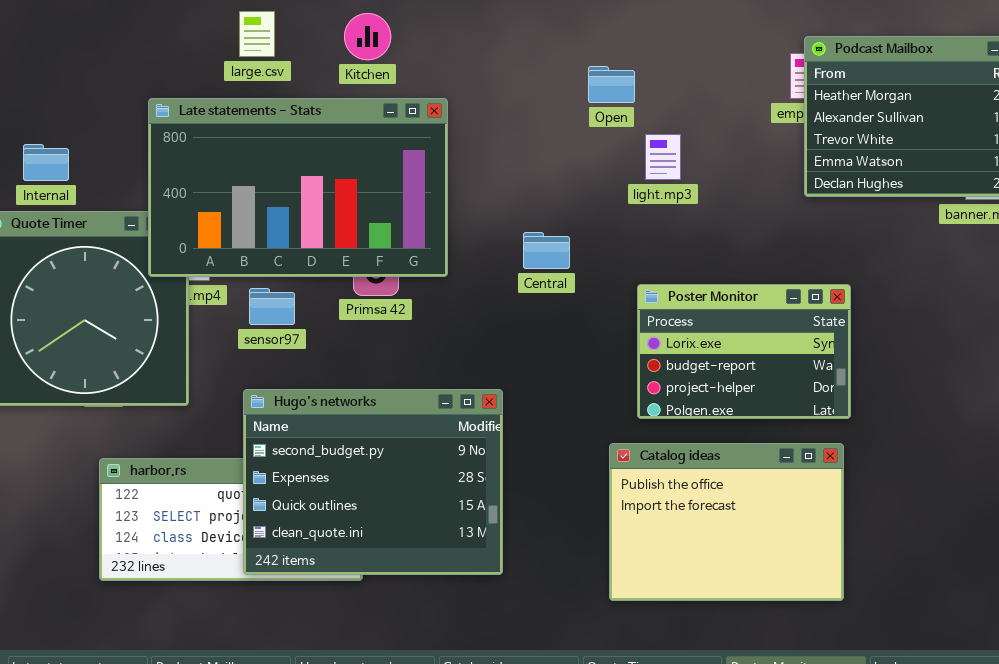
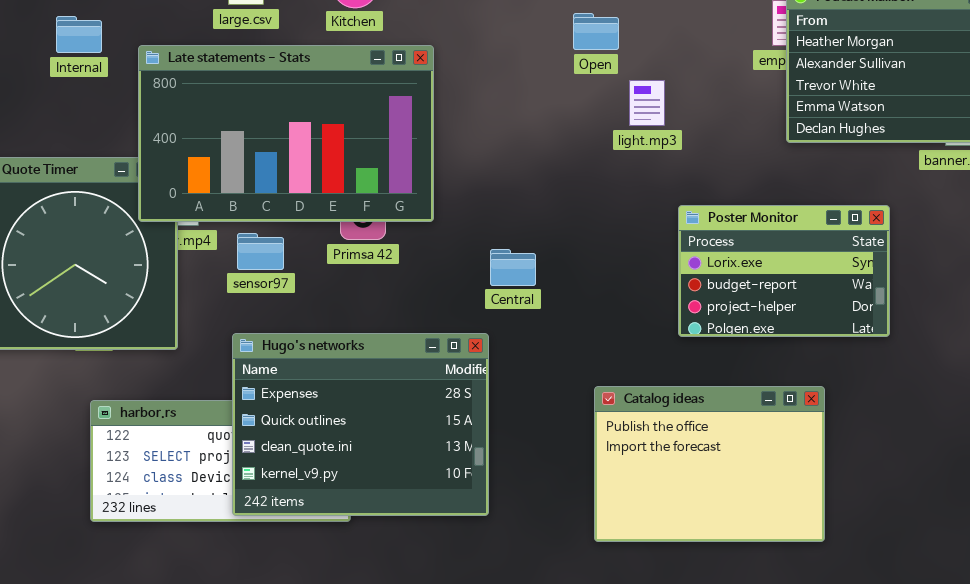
Internal: [23,144,69,181] -> [56,16,102,53], moved
Central: [523,232,570,269] -> [490,249,536,286], moved
Poster Monitor: [637,284,851,419] -> [678,205,890,337], moved
Hugo's networks: [243,389,503,575] -> [232,333,489,516], scrolled down 1 row

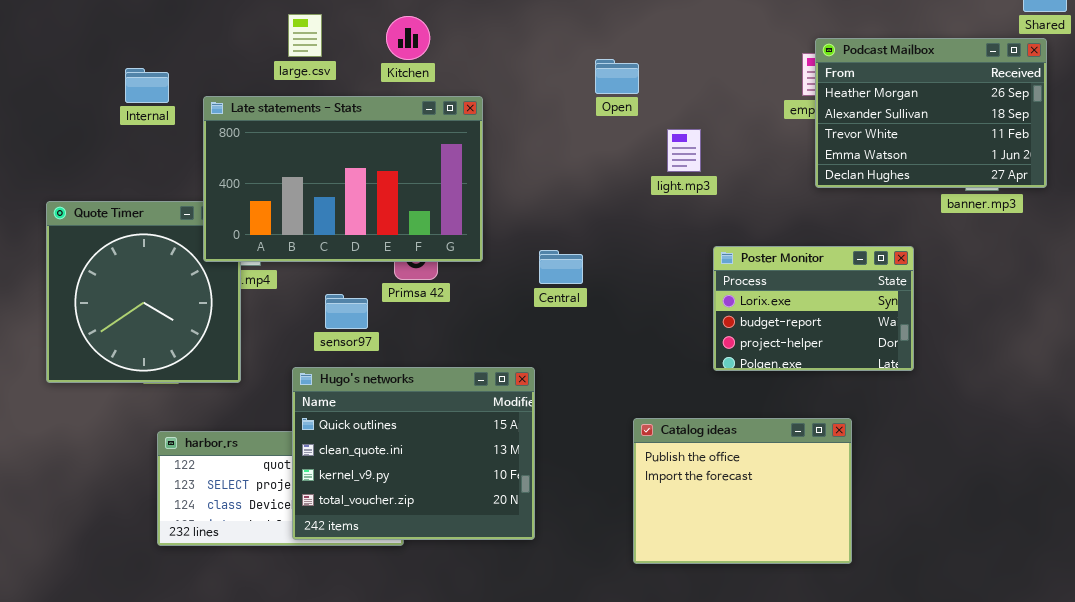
Open: [573,13,619,50] -> [595,59,639,94], moved
sensor97: [237,233,284,270] -> [325,294,368,329], moved
Central: [490,249,536,286] -> [539,250,583,284], moved
Hugo's networks: [232,333,489,516] -> [292,367,535,540], scrolled down 1 row

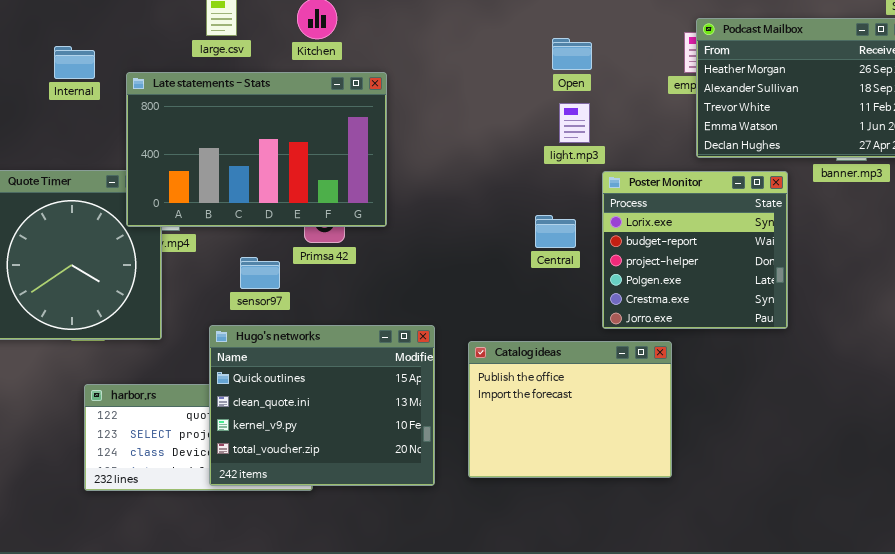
Open: [595,59,639,94] -> [552,38,592,70], moved
Poster Monitor: [713,246,914,371] -> [602,171,788,329], resized
Central: [539,250,583,284] -> [535,215,576,248], moved
Catalog ideas: [633,418,852,564] -> [468,341,672,478], moved

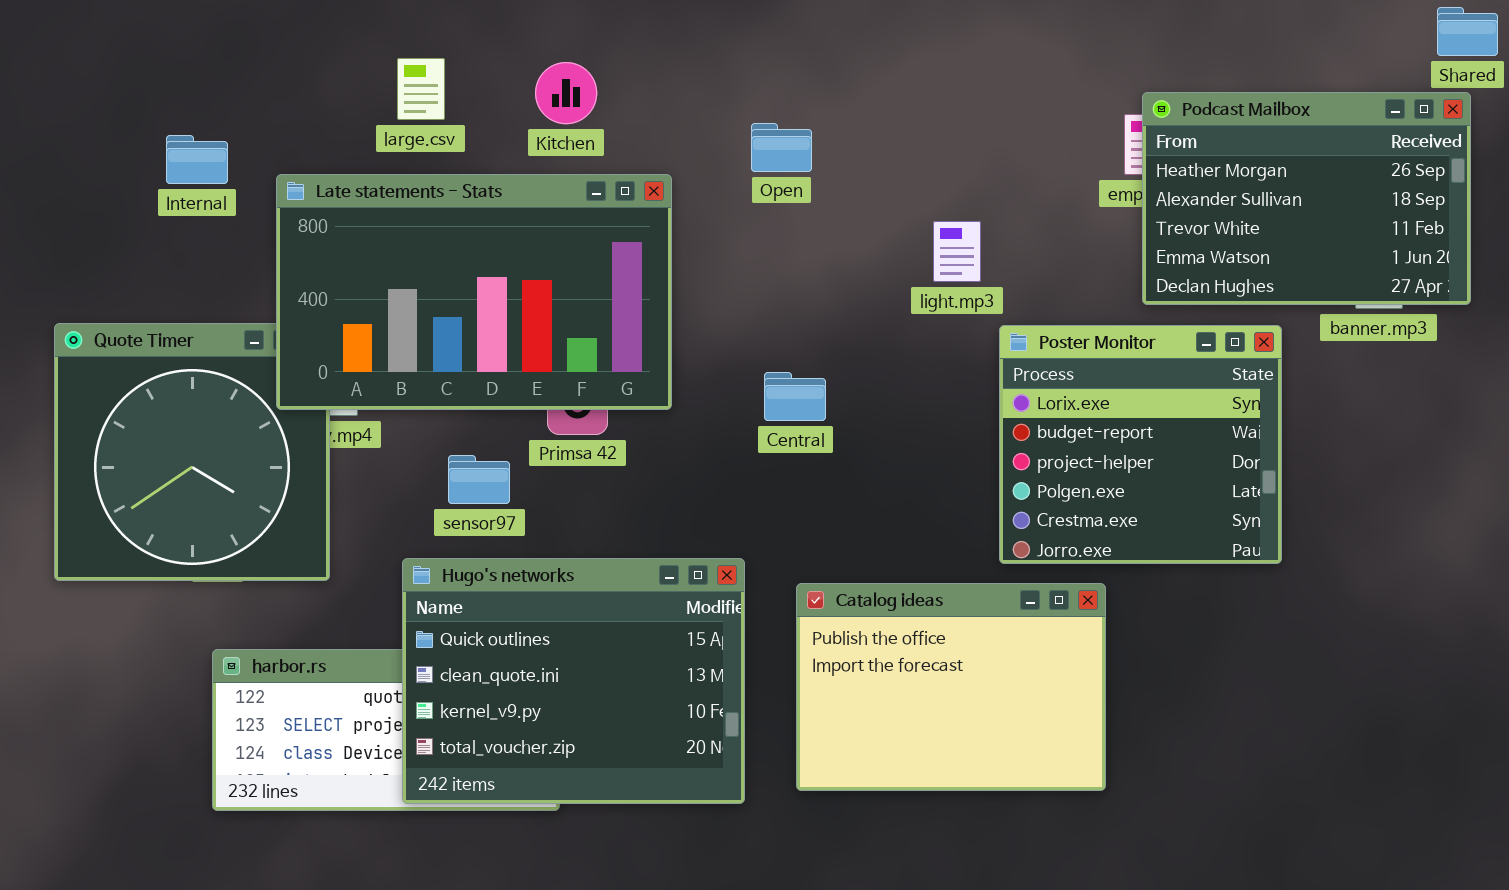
Open: [552,38,592,70] -> [751,123,812,172], moved
Central: [535,215,576,248] -> [764,372,826,421], moved

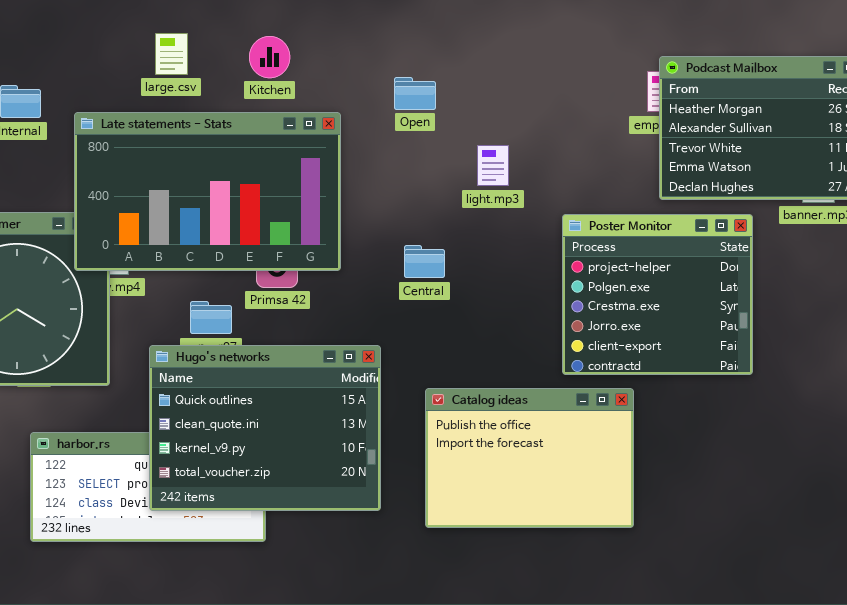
light.mp3: [933,221,981,282] -> [477,145,509,186], moved
Poster Monitor: [999,325,1282,564] -> [562,214,753,375], scrolled down 2 rows
Hugo's networks: [402,558,745,804] -> [149,345,381,511], moved

